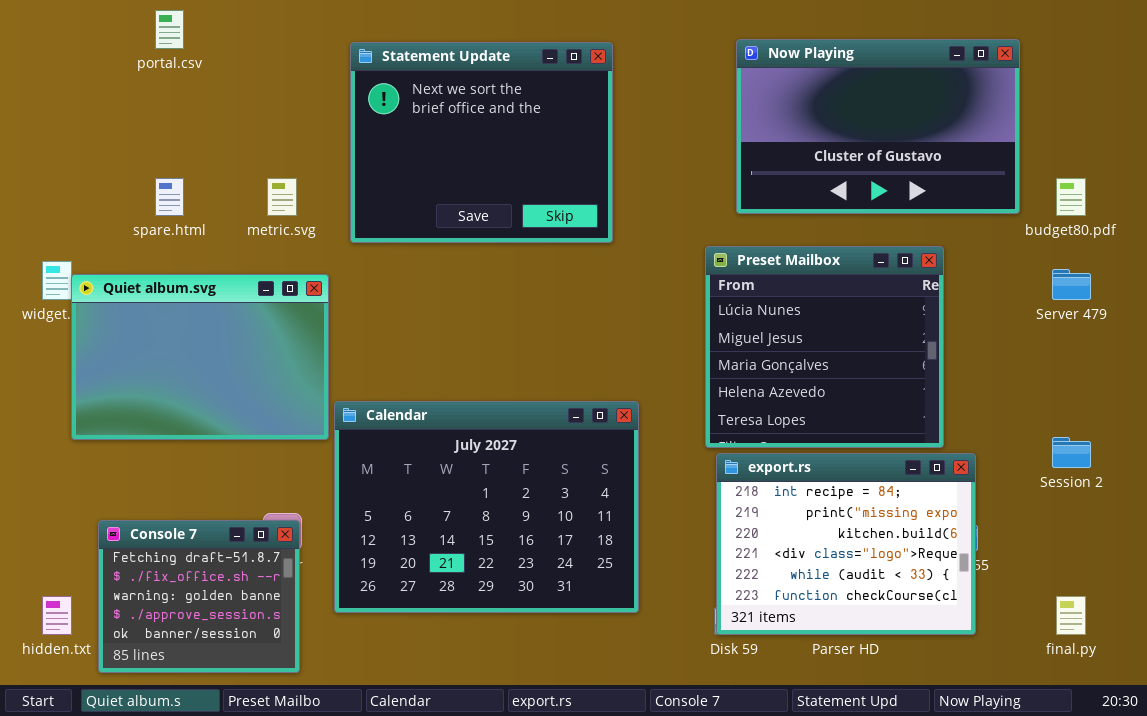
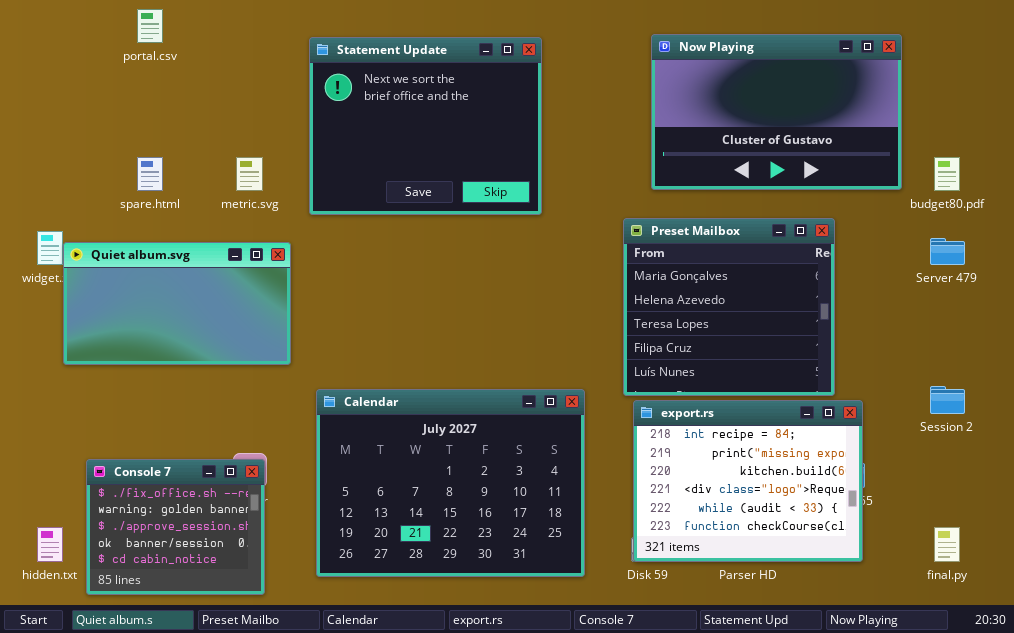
Preset Mailbox: [705,246,944,448] -> [623,218,835,396], scrolled down 2 rows
Quiet album.svg: [71,274,329,440] -> [63,242,291,365], resized
Calendar: [334,401,639,613] -> [316,389,585,577], moved
Console 7: [98,520,300,673] -> [86,459,265,595], scrolled down 1 row

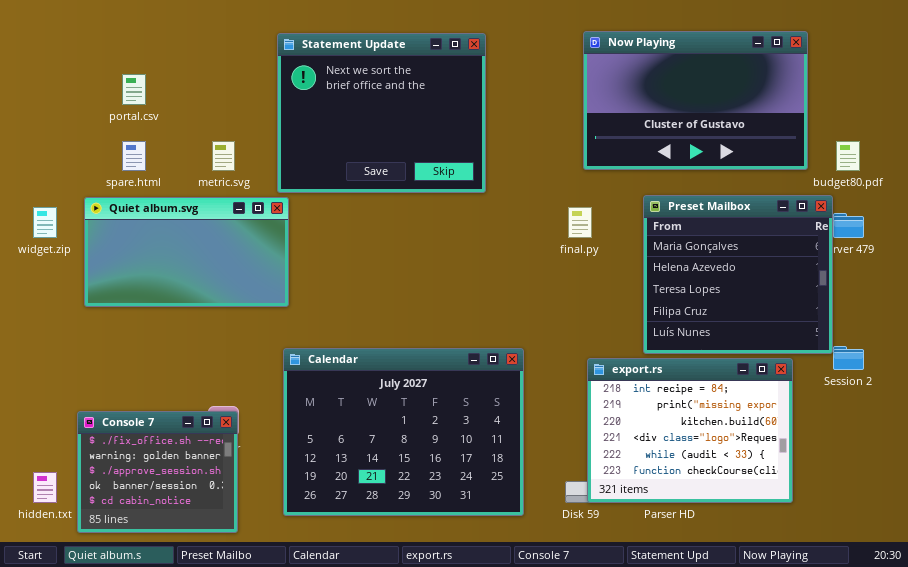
portal.csv: [137,9,163,43] -> [122,74,146,105], moved
Preset Mailbox: [623,218,835,396] -> [643,195,833,354], moved
Quiet album.svg: [63,242,291,365] -> [84,197,289,307], moved
export.rs: [633,400,863,562] -> [587,358,793,503], moved
final.py: [934,527,960,562] -> [568,207,592,238], moved

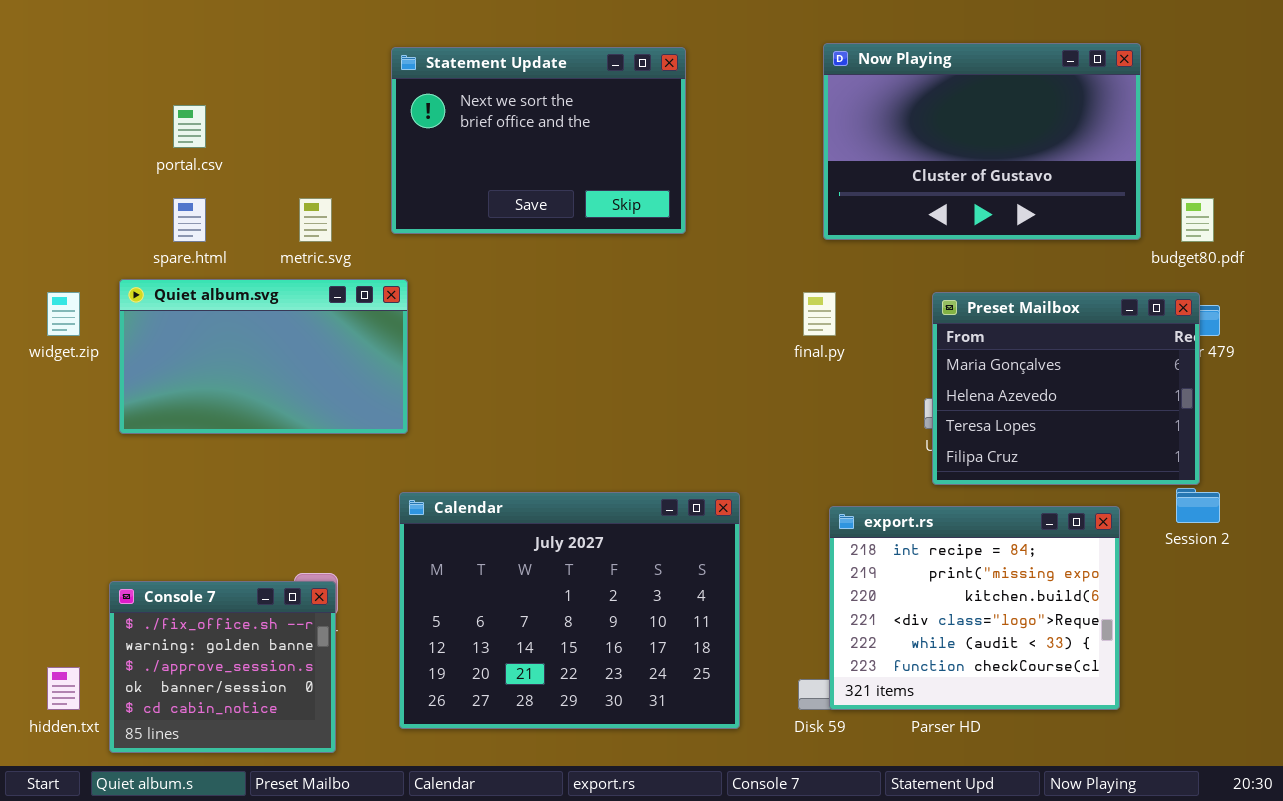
Statement Update: [277,33,486,193] -> [391,47,686,234], resized
Preset Mailbox: [643,195,833,354] -> [932,292,1200,485], moved, resized

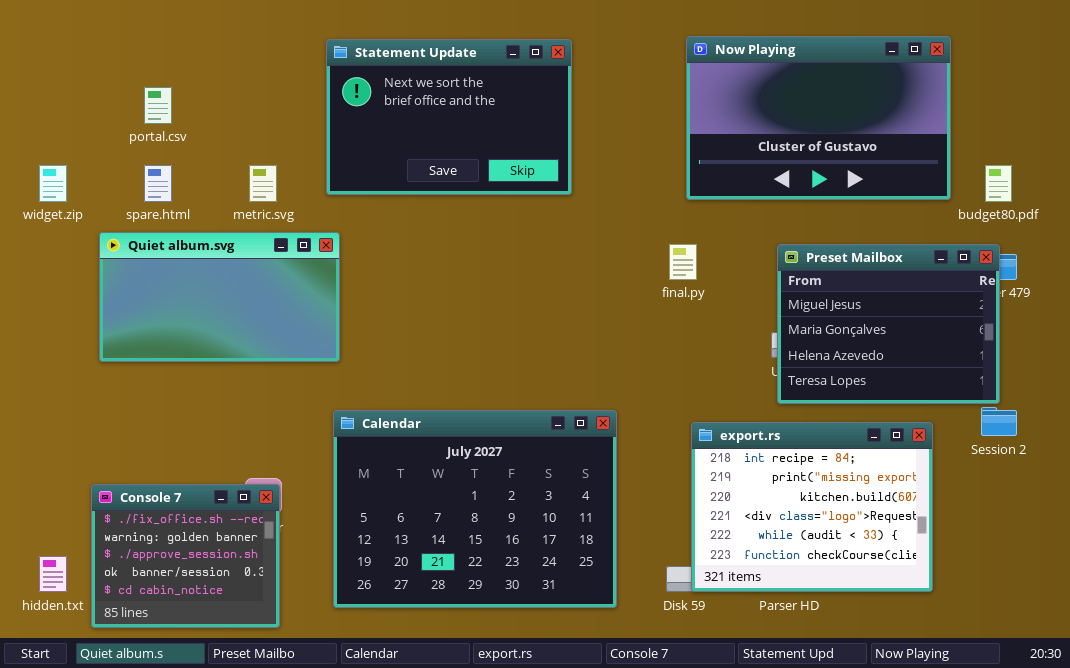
widget.zip: [47,292,80,336] -> [39,165,67,202], moved
Preset Mailbox: [932,292,1200,485] -> [777,244,1000,404], scrolled up 1 row

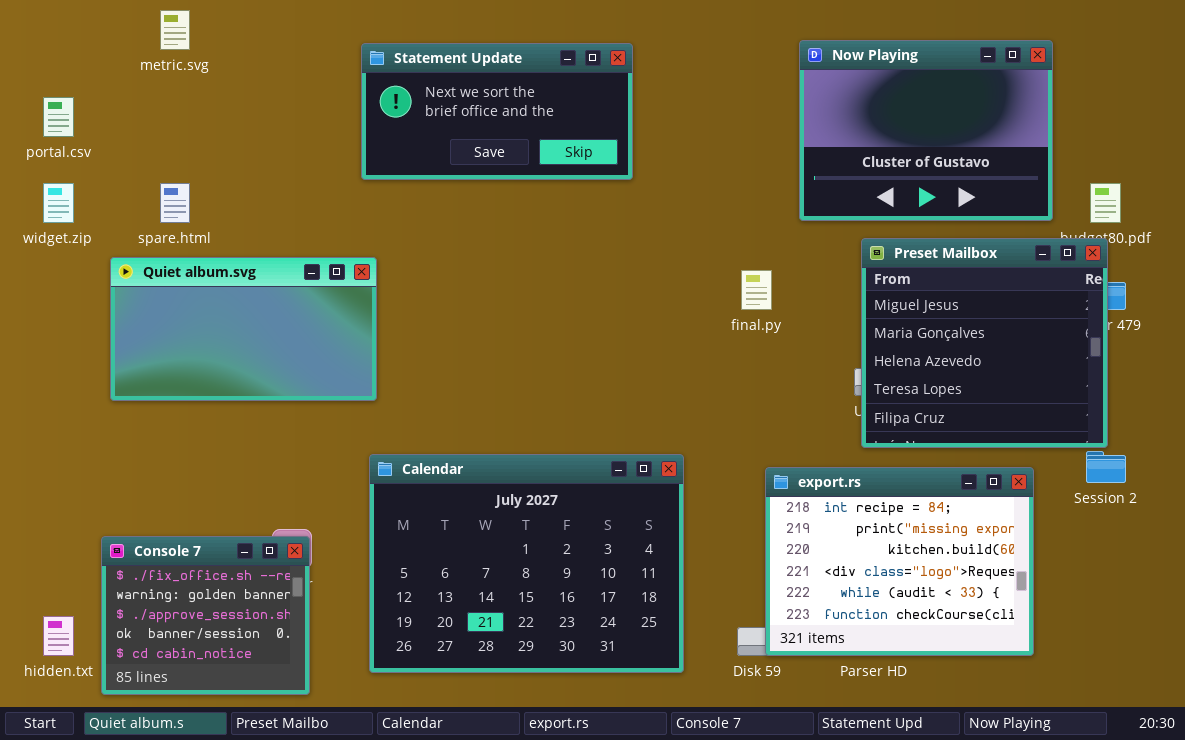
Now Playing: [686,36,951,200] -> [799,40,1053,221], resized
Statement Update: [326,39,572,195] -> [361,43,633,180], resized
portal.csv: [144,87,172,124] -> [43,97,74,137], moved
metric.svg: [249,165,277,202] -> [160,10,190,50], moved
Preset Mailbox: [777,244,1000,404] -> [861,238,1108,448], resized

